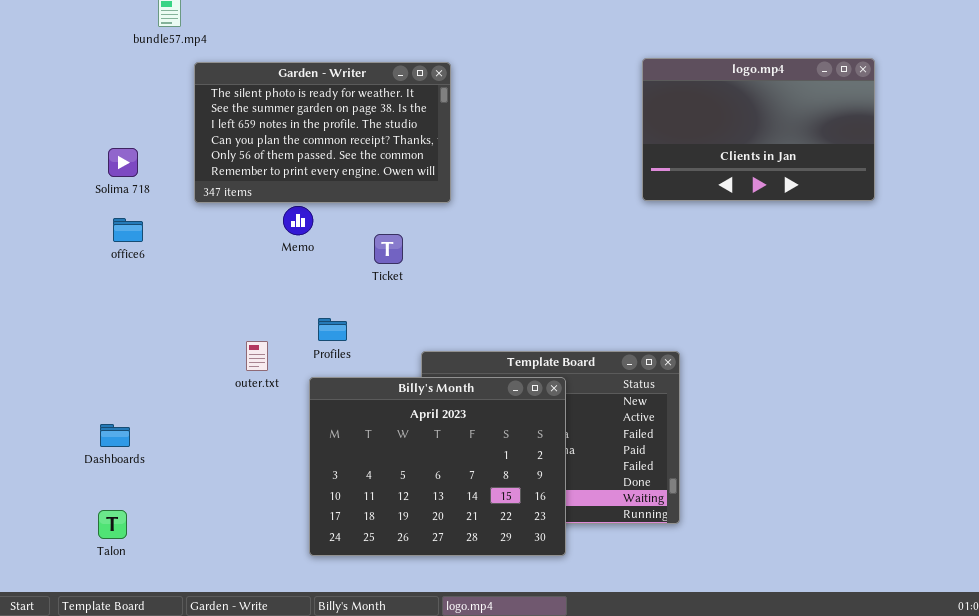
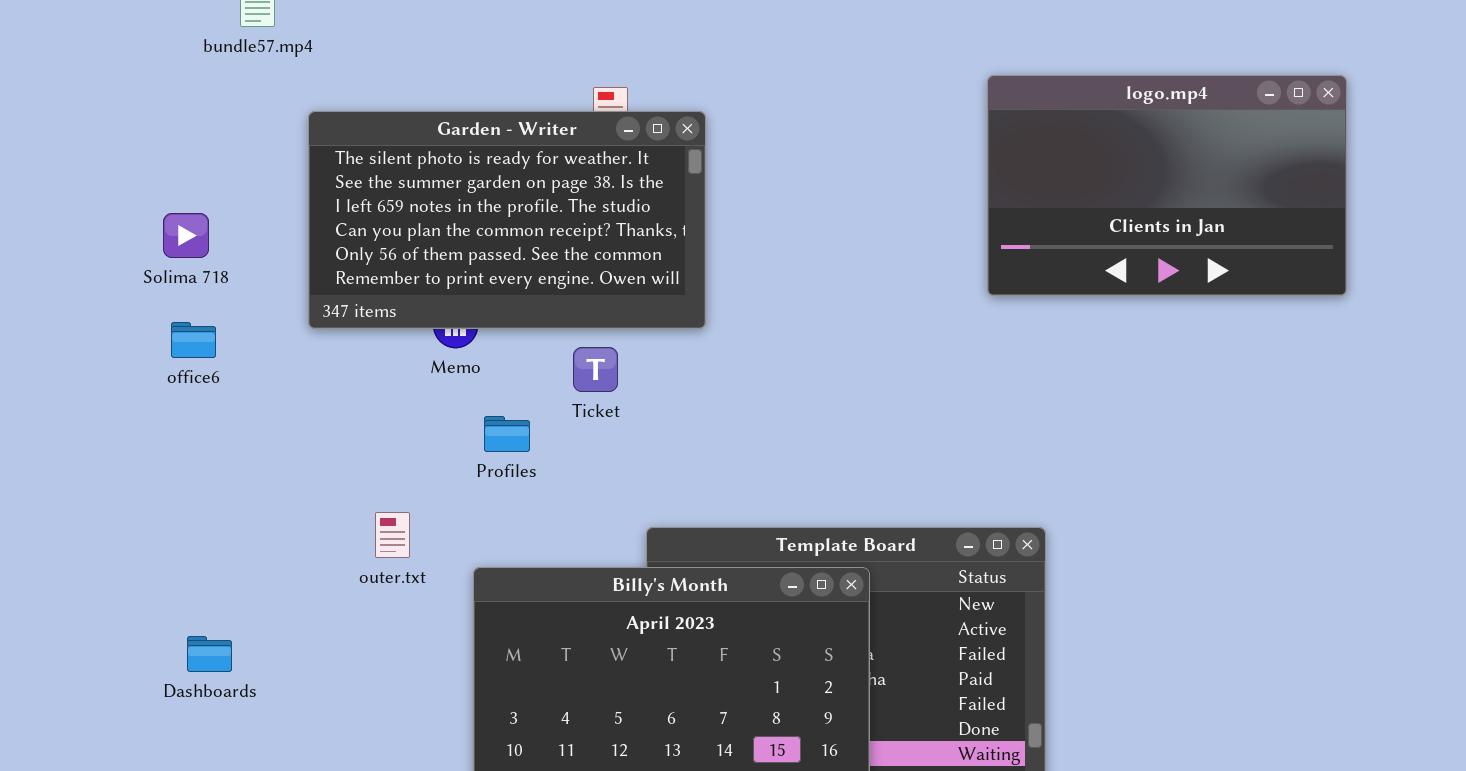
Garden - Writer: [194,62,451,203] -> [308,111,706,329], moved
Profiles: [318,318,347,341] -> [484,416,530,452], moved
Dashboards: [100,424,130,447] -> [187,636,232,672], moved

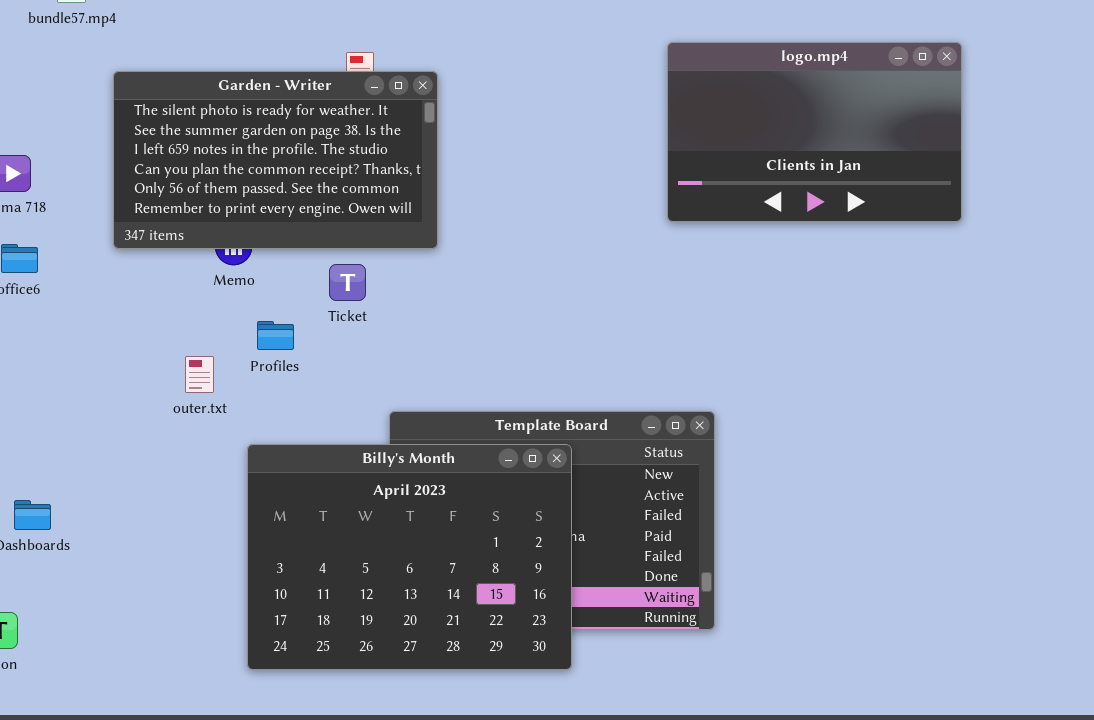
outer.txt: [375,512,410,558] -> [185,356,214,393], moved

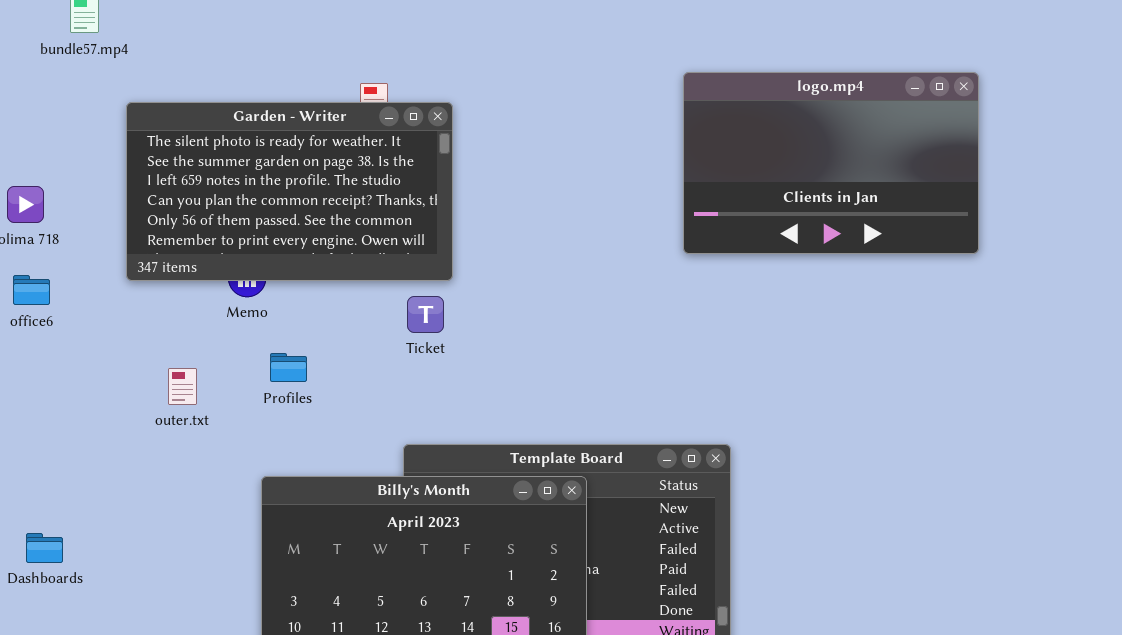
Ticket: [329,264,366,301] -> [407,296,444,333], moved
outer.txt: [185,356,214,393] -> [168,368,197,405], moved

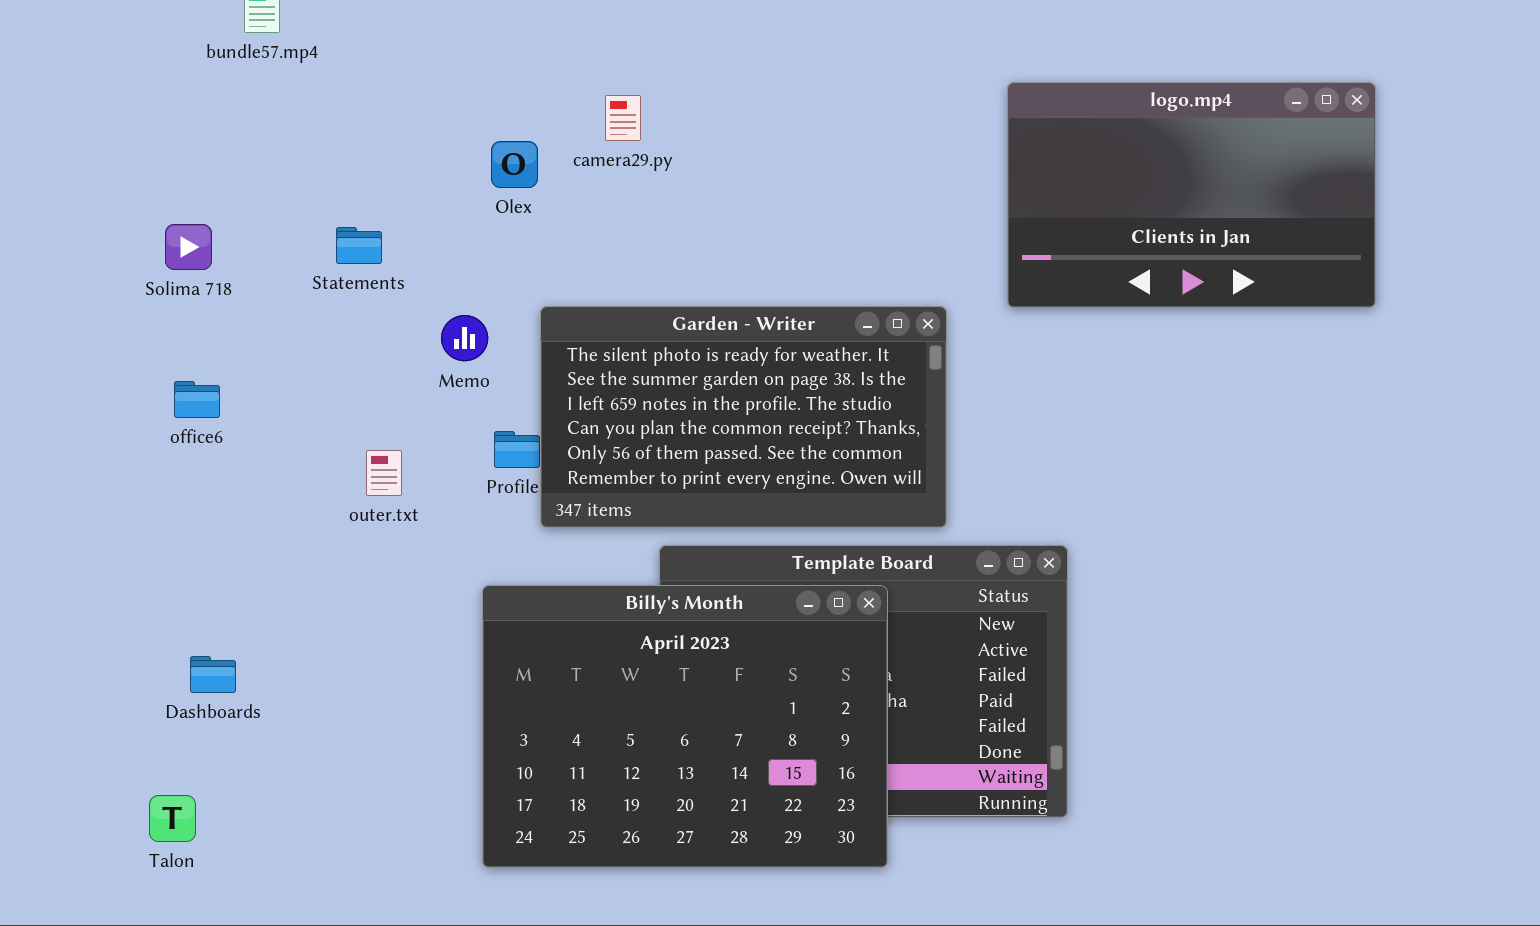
Garden - Writer: [126,102,453,281] -> [540,306,947,528], moved
office6: [13,275,50,305] -> [174,381,220,418], moved

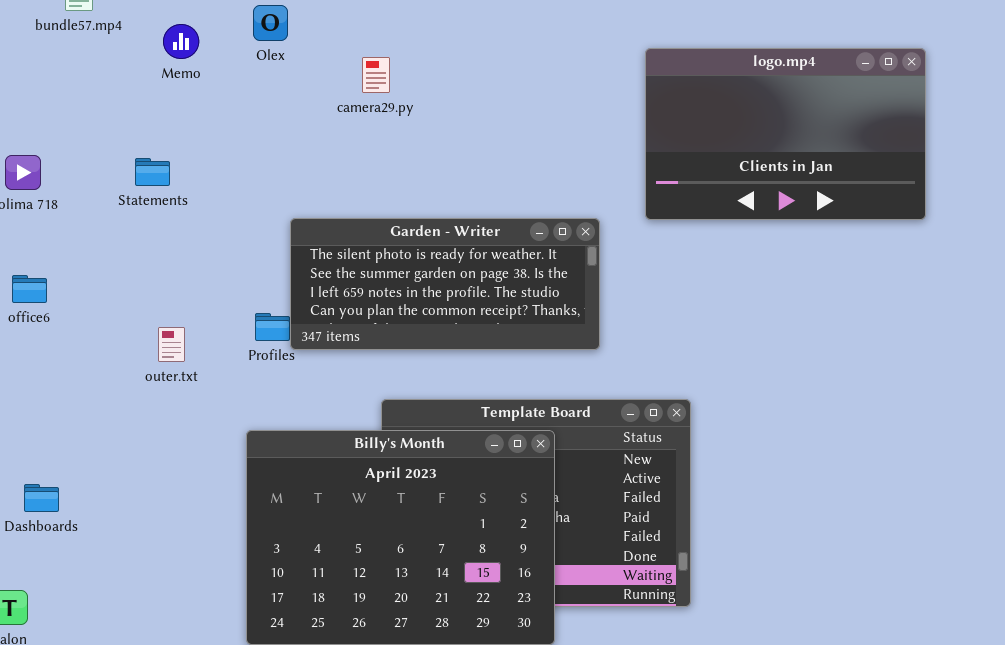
camera29.py: [605,95,641,141] -> [362,57,390,93], moved
Olex: [491,141,538,188] -> [253,5,288,41], moved
Garden - Writer: [540,306,947,528] -> [290,218,600,350], resized
Memo: [441,315,488,361] -> [163,24,199,59], moved

